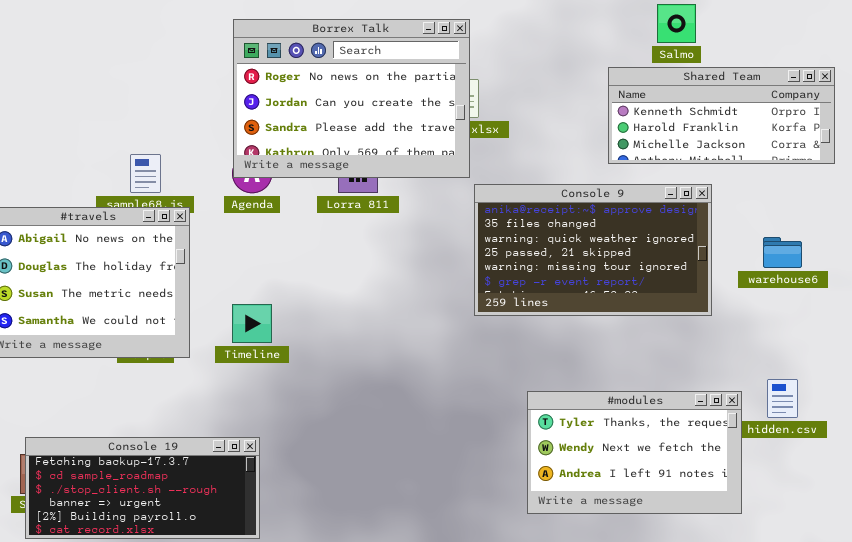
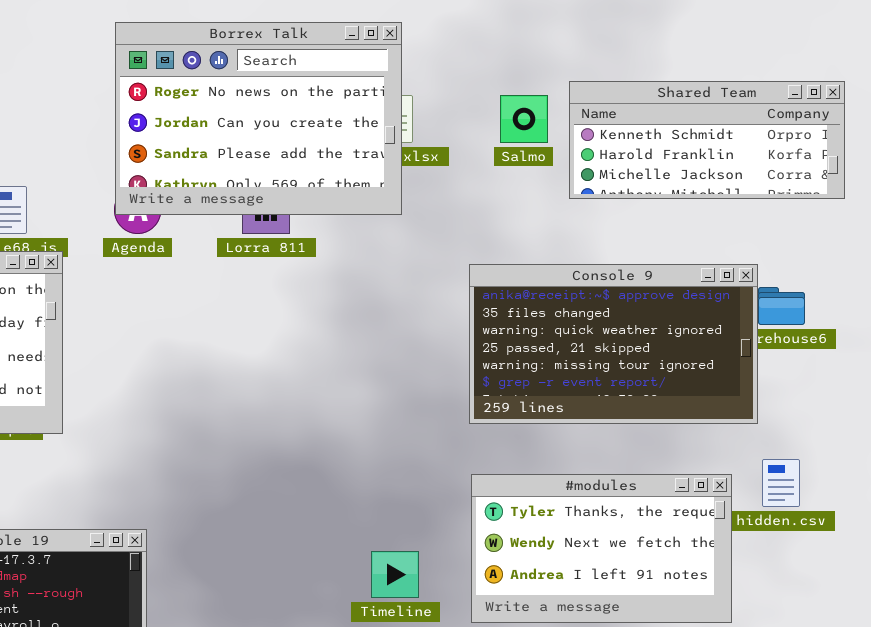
Salmo: [657,4,696,43] -> [500,95,548,143], moved
Console 9: [474,184,712,316] -> [469,264,758,424], moved
Timeline: [232,304,272,343] -> [371,551,419,598], moved

